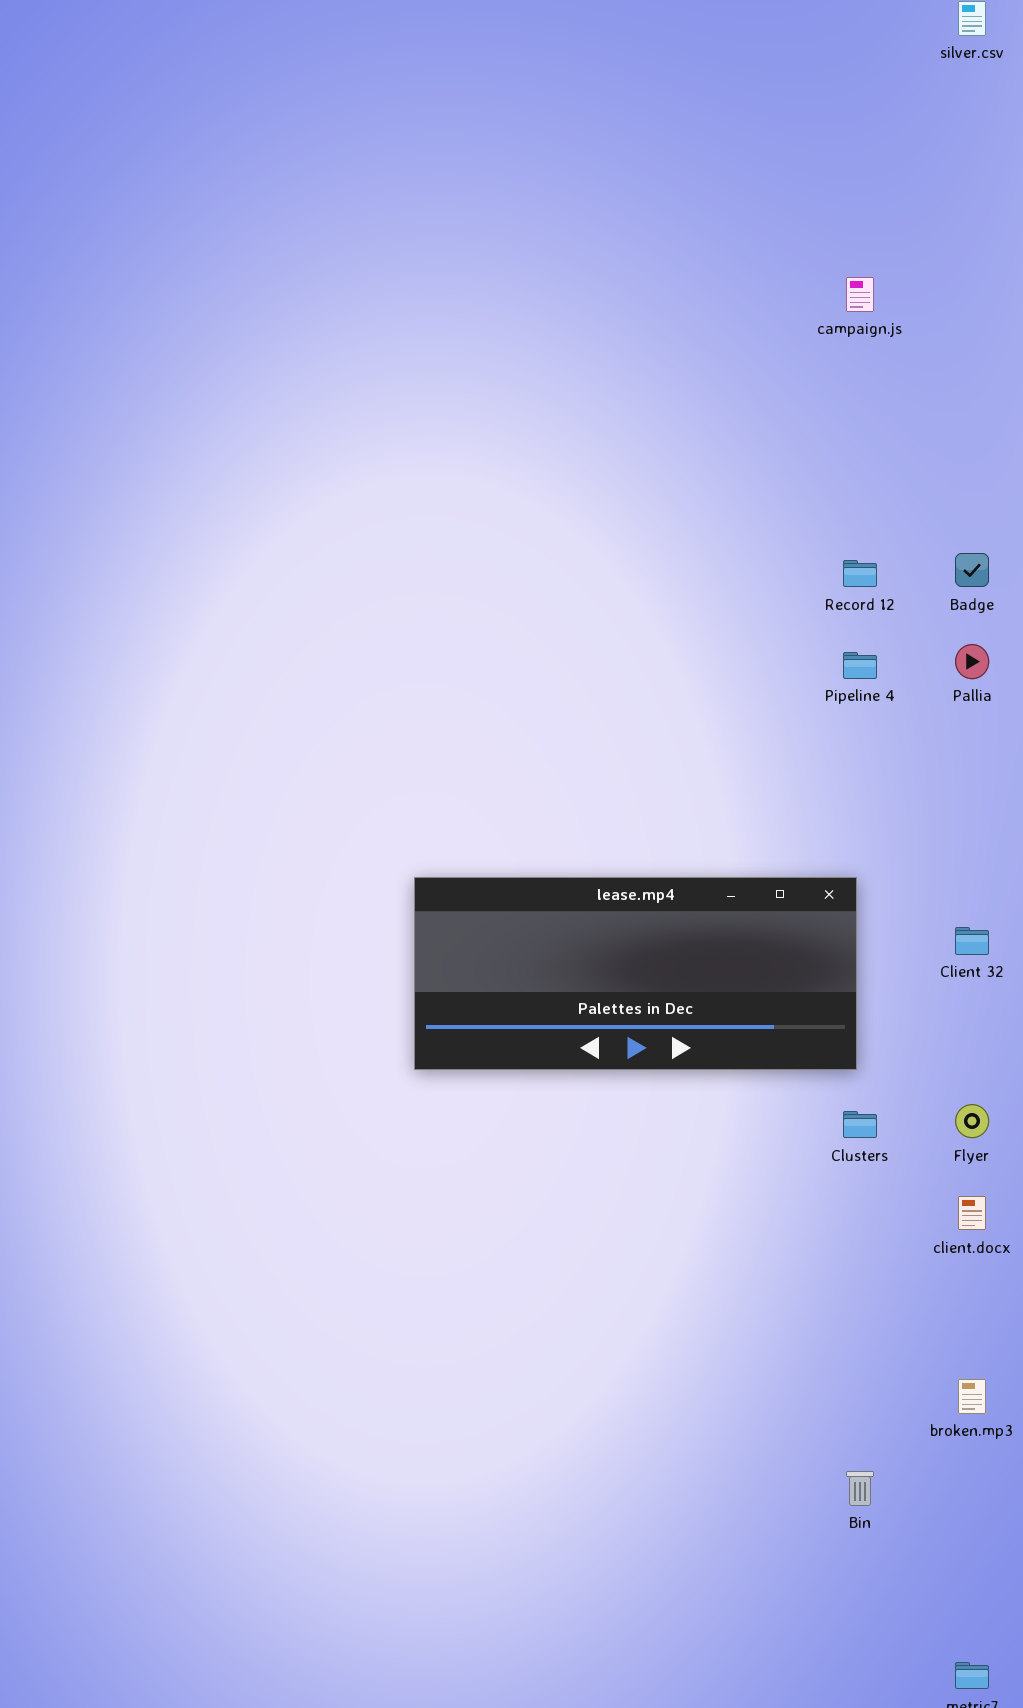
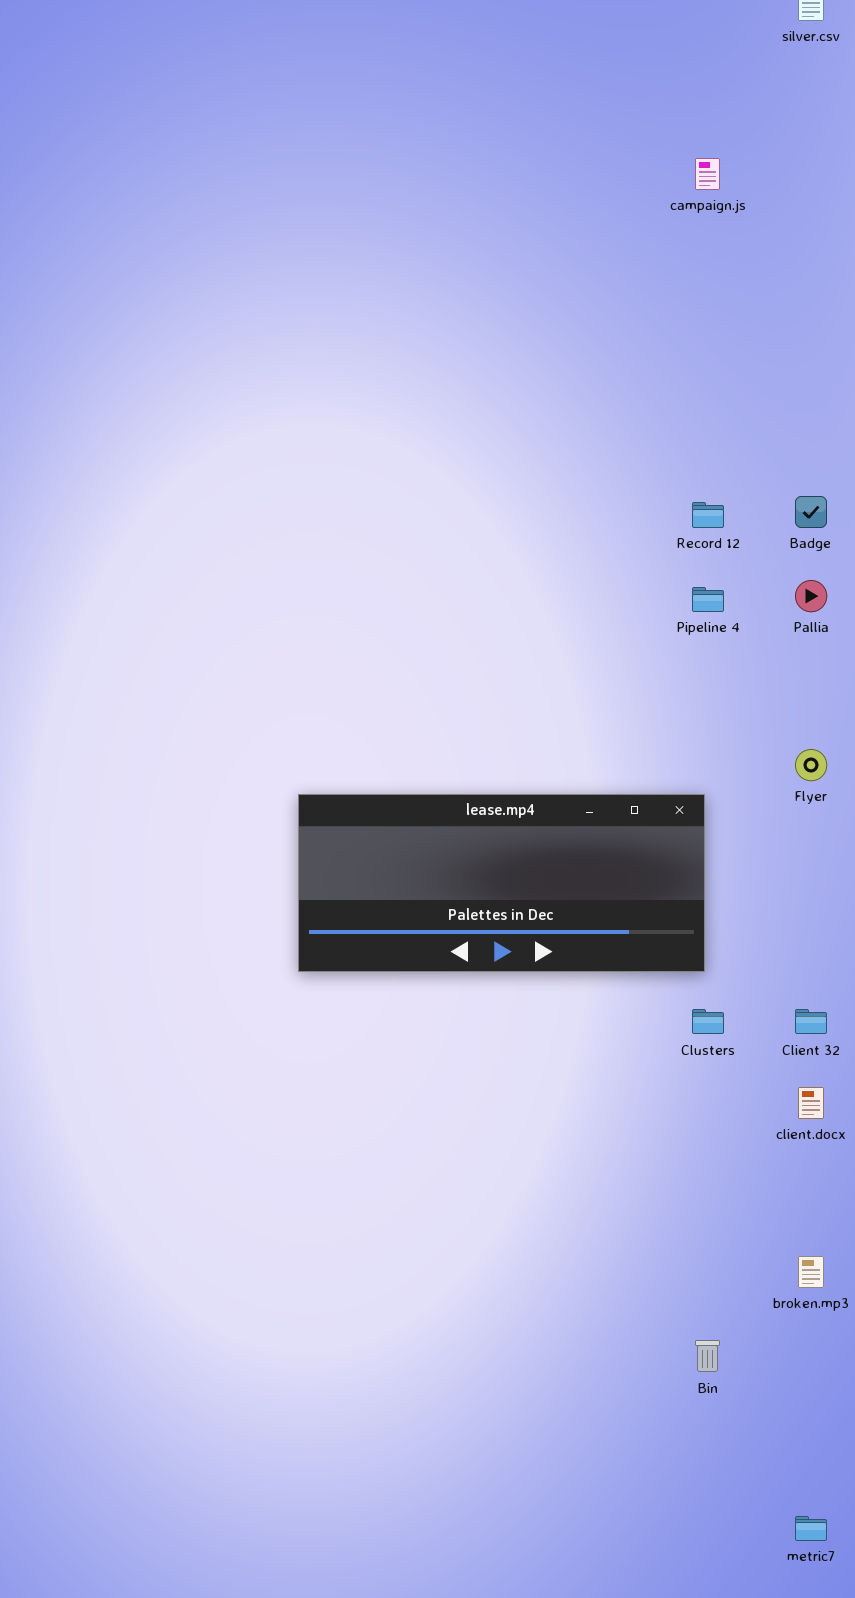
campaign.js: [846,277,874,312] -> [695,158,720,190], moved
Client 32: [955,927,989,955] -> [795,1009,827,1034], moved
Flyer: [955,1104,989,1138] -> [795,749,827,781], moved

